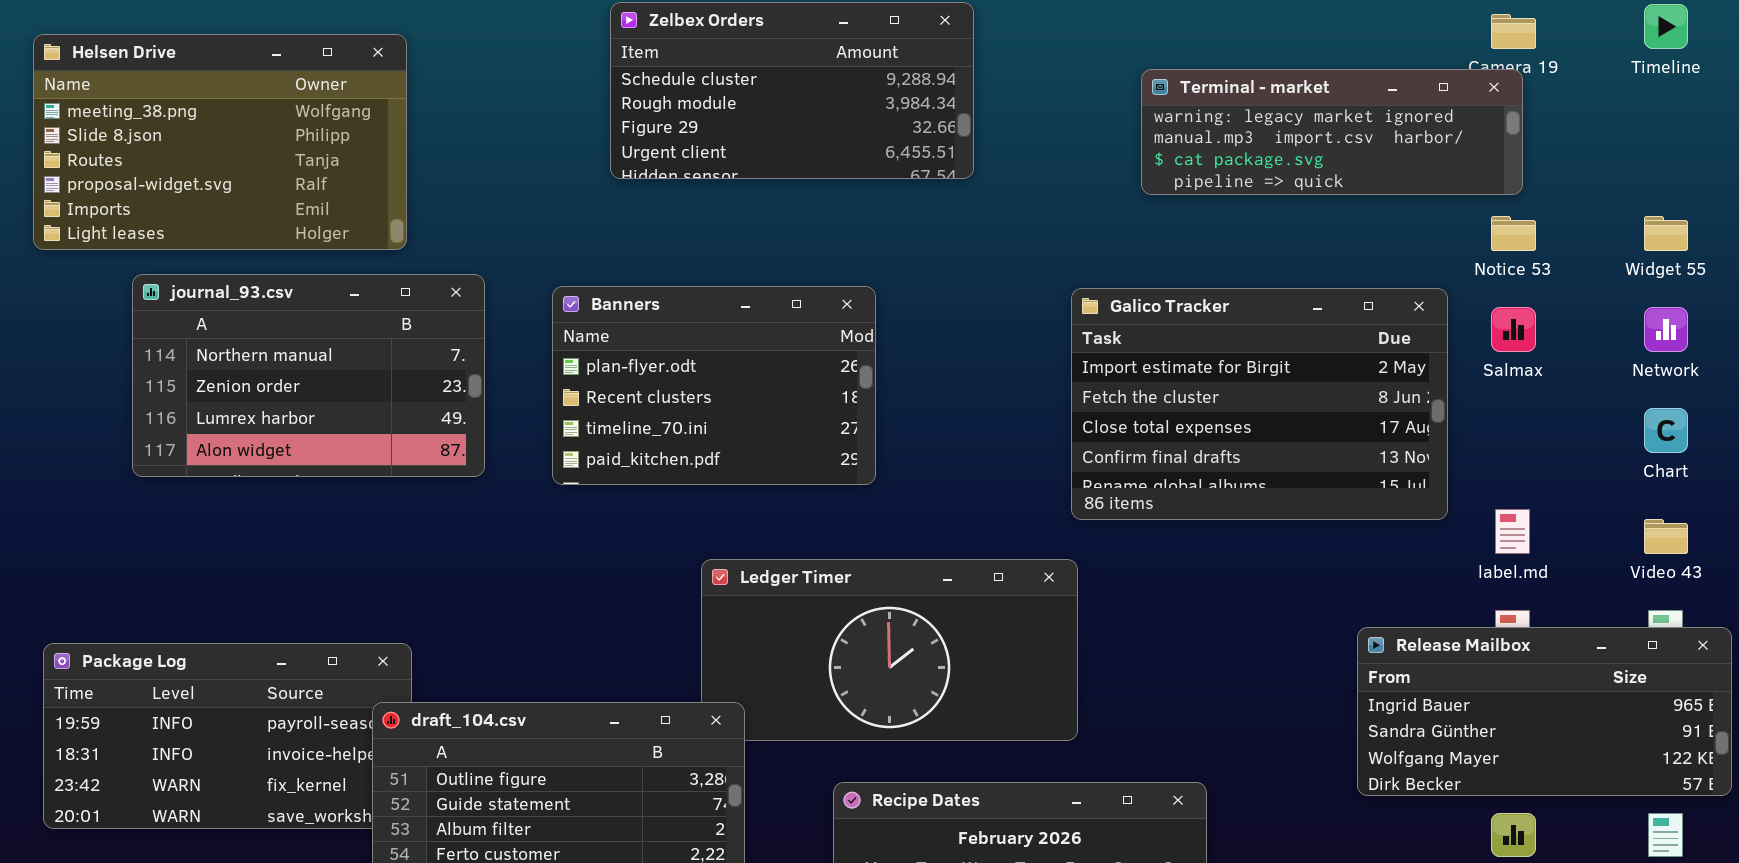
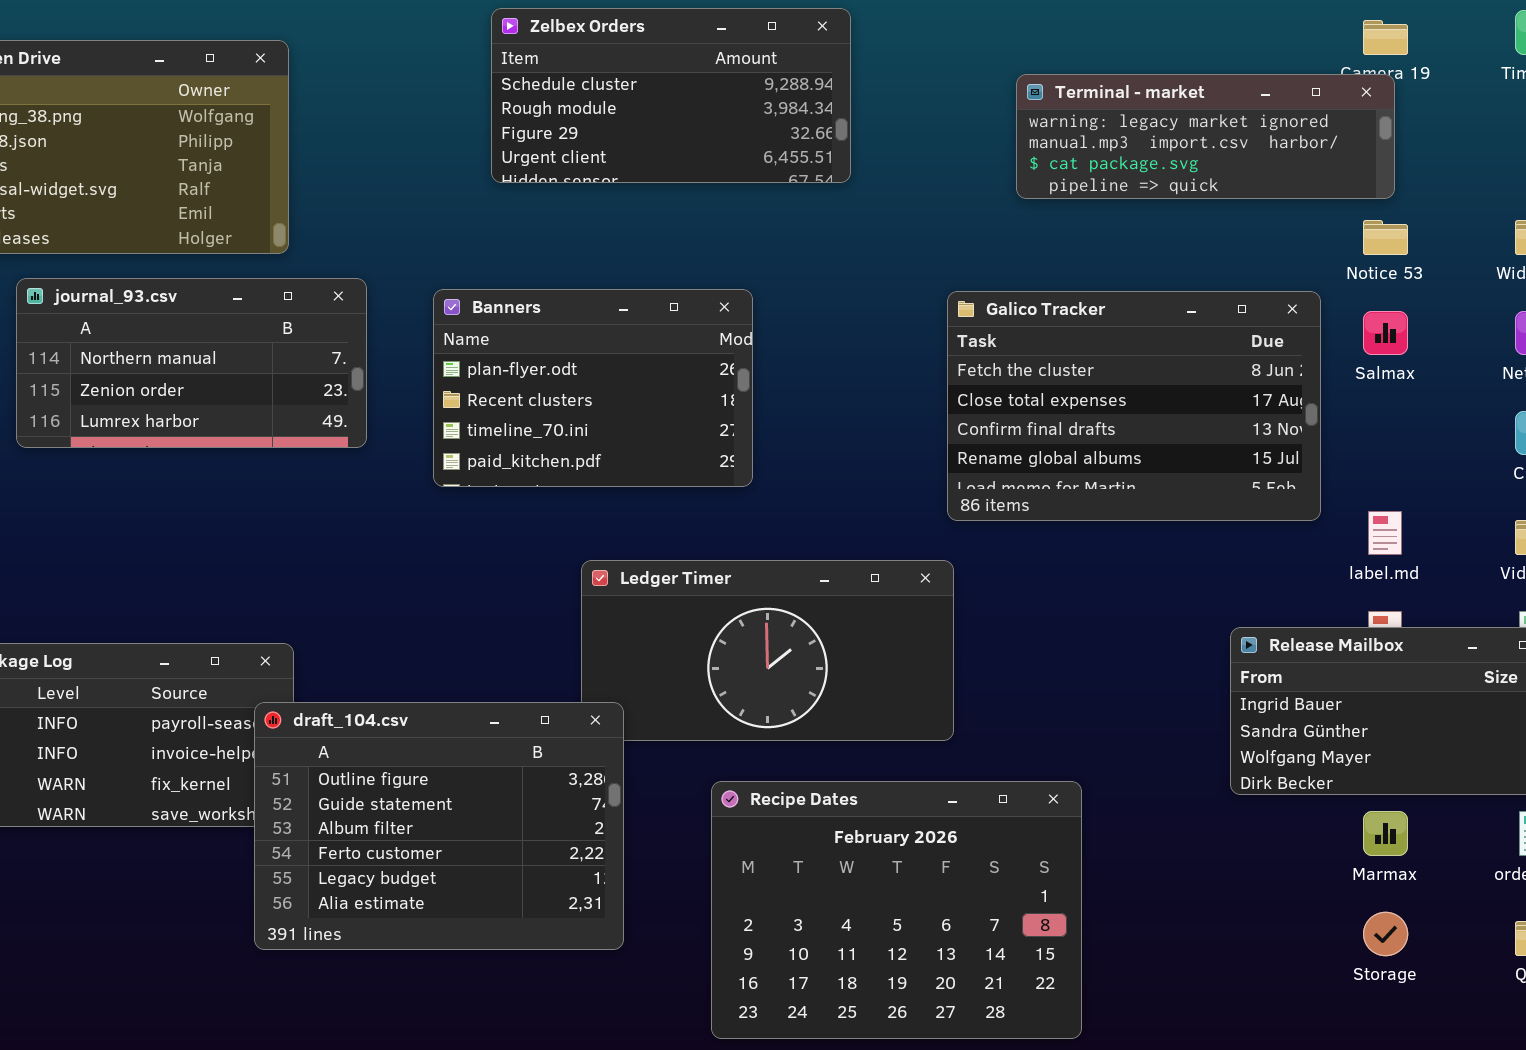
journal_93.csv: [132,274,485,477] -> [16,278,367,448], resized
Galico Tracker: [1071,288,1448,520] -> [947,291,1321,521], scrolled down 1 row

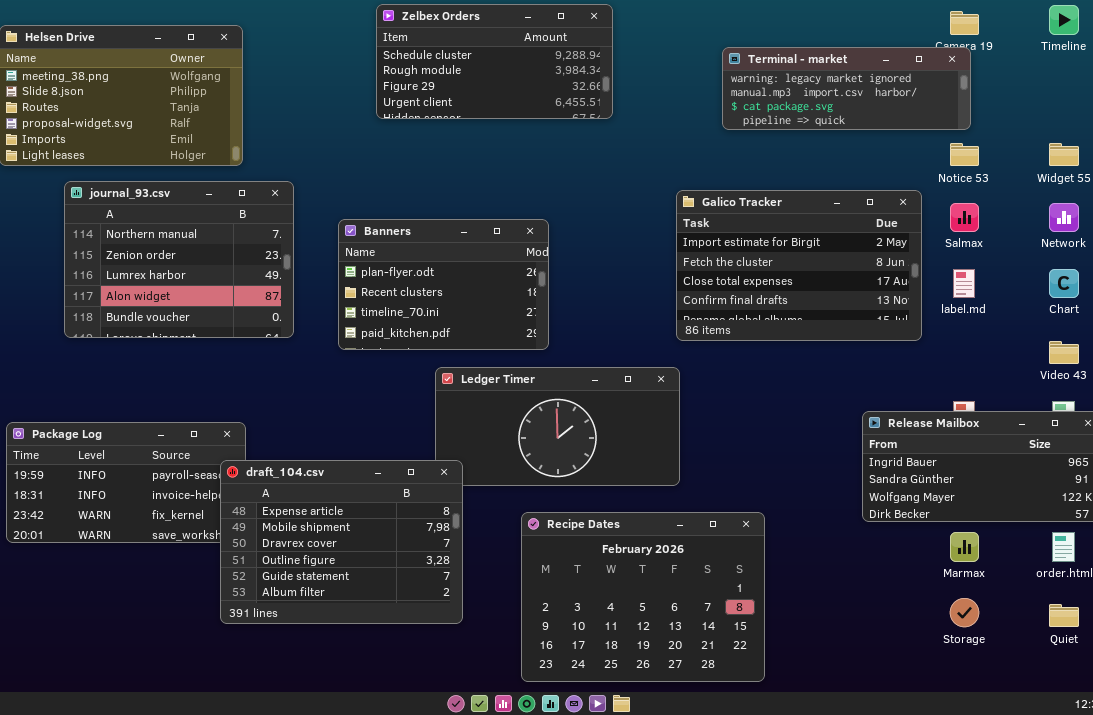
journal_93.csv: [16,278,367,448] -> [64,181,294,338], resized
Banners: [433,289,753,487] -> [338,219,549,350], moved
Galico Tracker: [947,291,1321,521] -> [676,190,922,341], scrolled up 1 row
label.md: [1368,511,1402,555] -> [953,269,975,298], moved
draft_104.csv: [254,702,624,950] -> [220,460,463,624], scrolled up 3 rows

